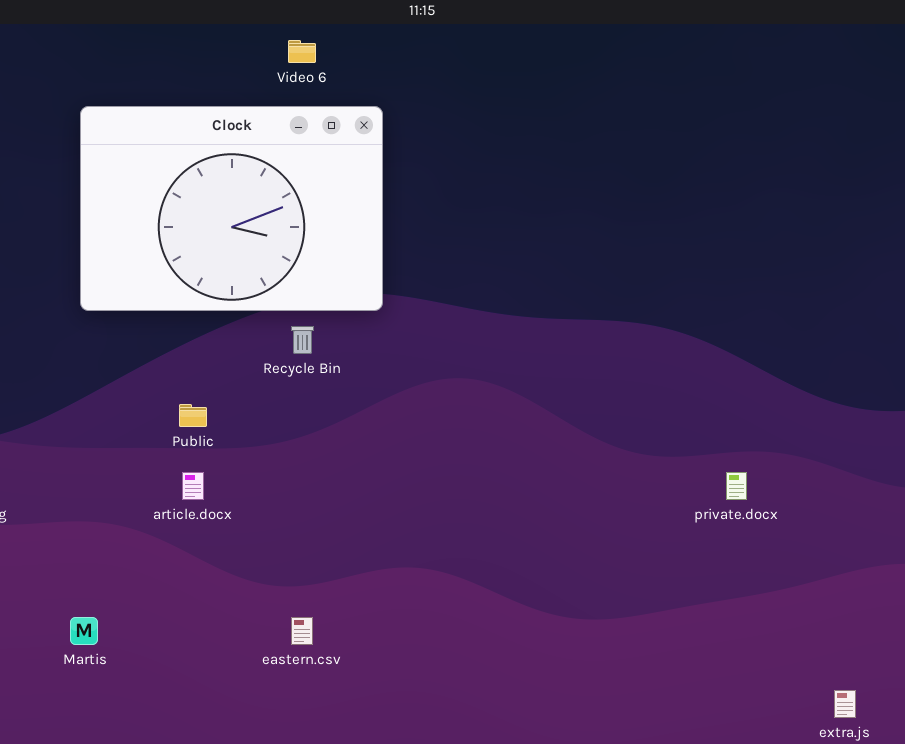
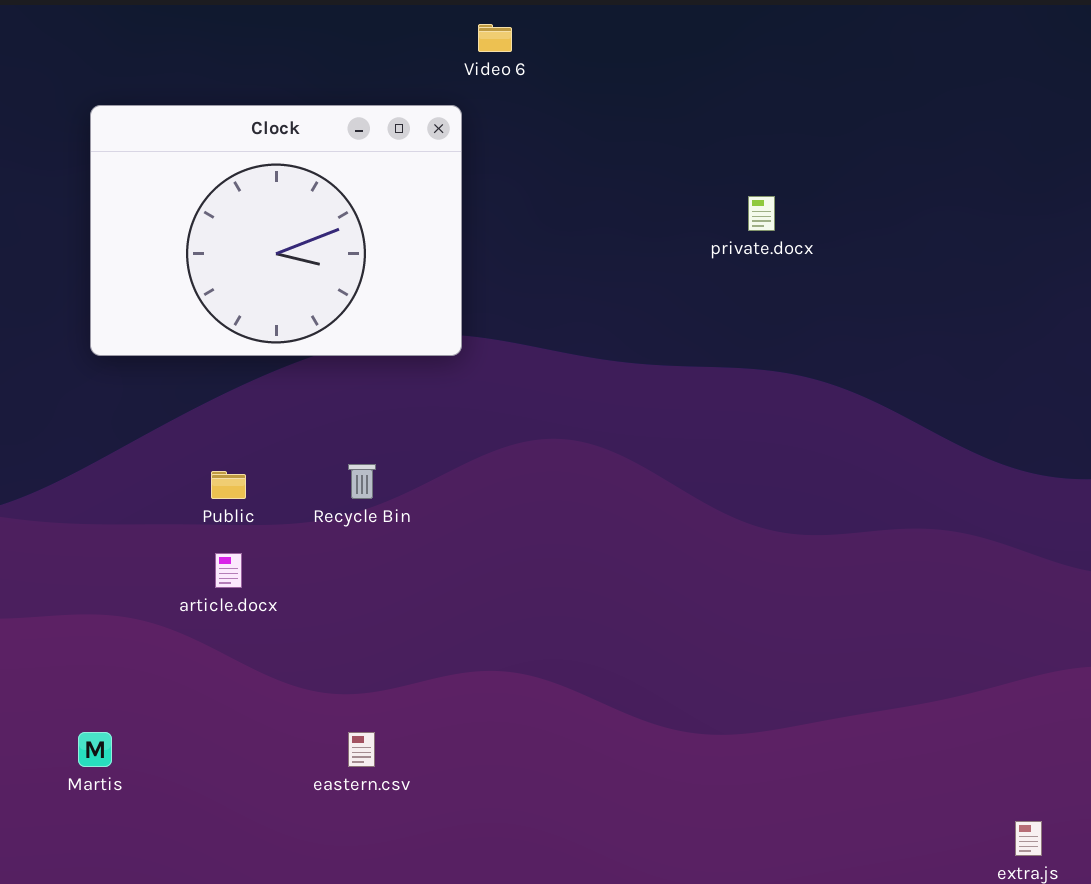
Video 6: [288,40,316,63] -> [478,24,512,52], moved
Recycle Bin: [291,326,314,354] -> [348,464,376,499], moved
private.docx: [726,472,747,500] -> [748,196,775,231], moved

